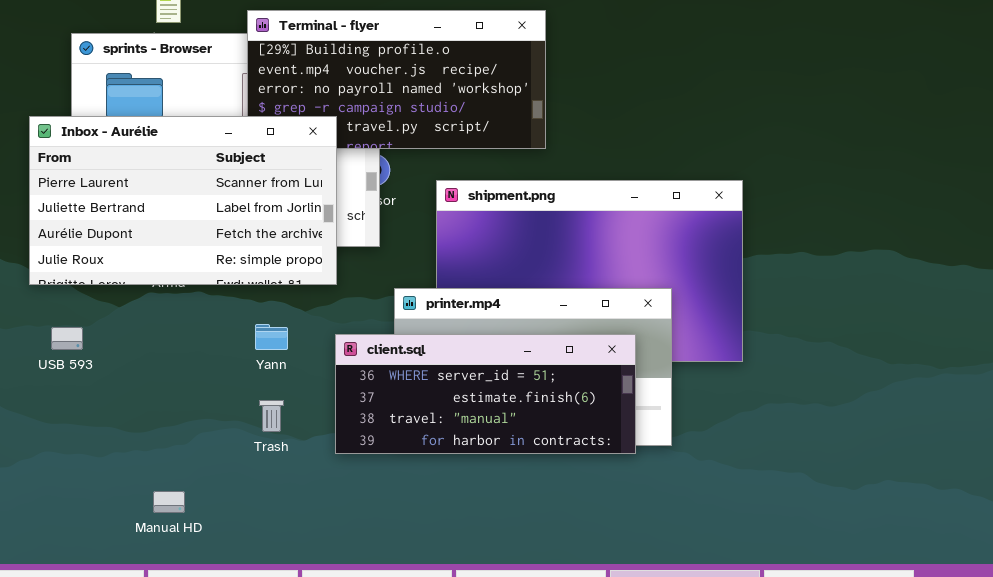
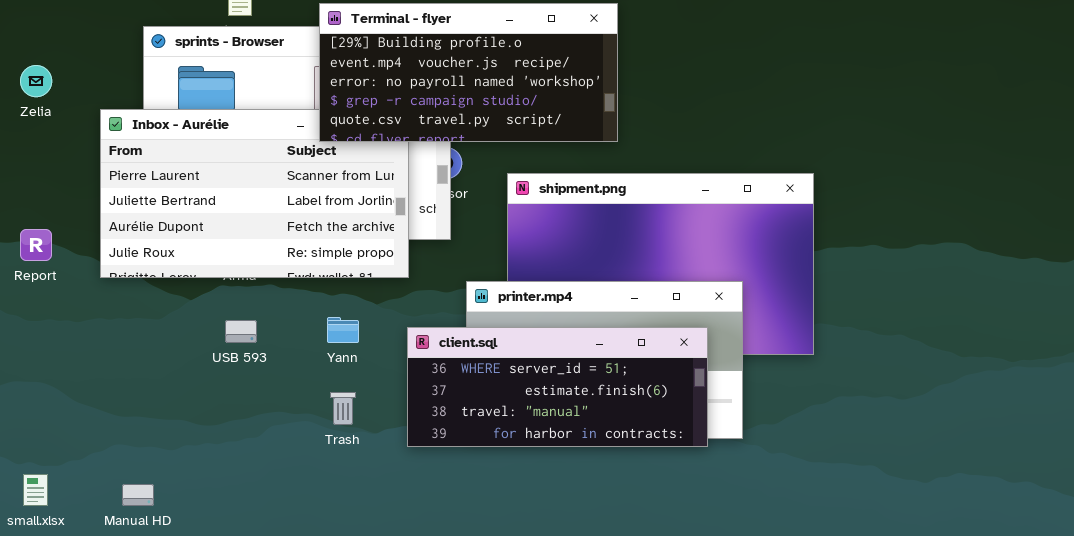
Terminal - flyer: [247,10,546,149] -> [319,3,618,142], raised
USB 593: [51,327,83,350] -> [225,320,257,343], moved
Manual HD: [153,491,185,513] -> [122,484,154,506], moved

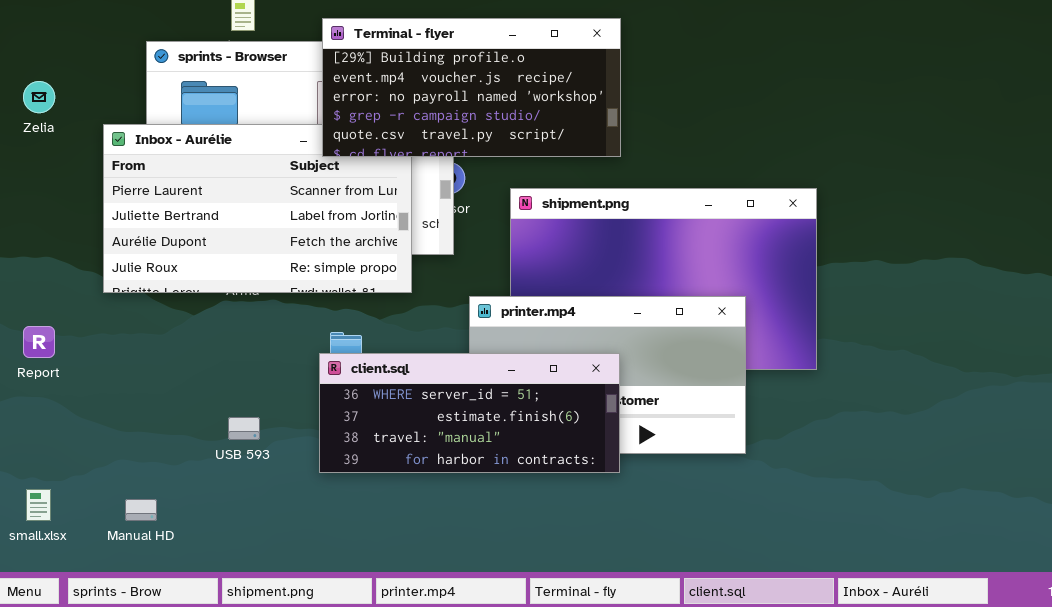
Report: [20,229,52,261] -> [23,326,55,358], moved
USB 593: [225,320,257,343] -> [228,417,260,440], moved
client.sql: [407,327,708,447] -> [319,353,620,473], moved

